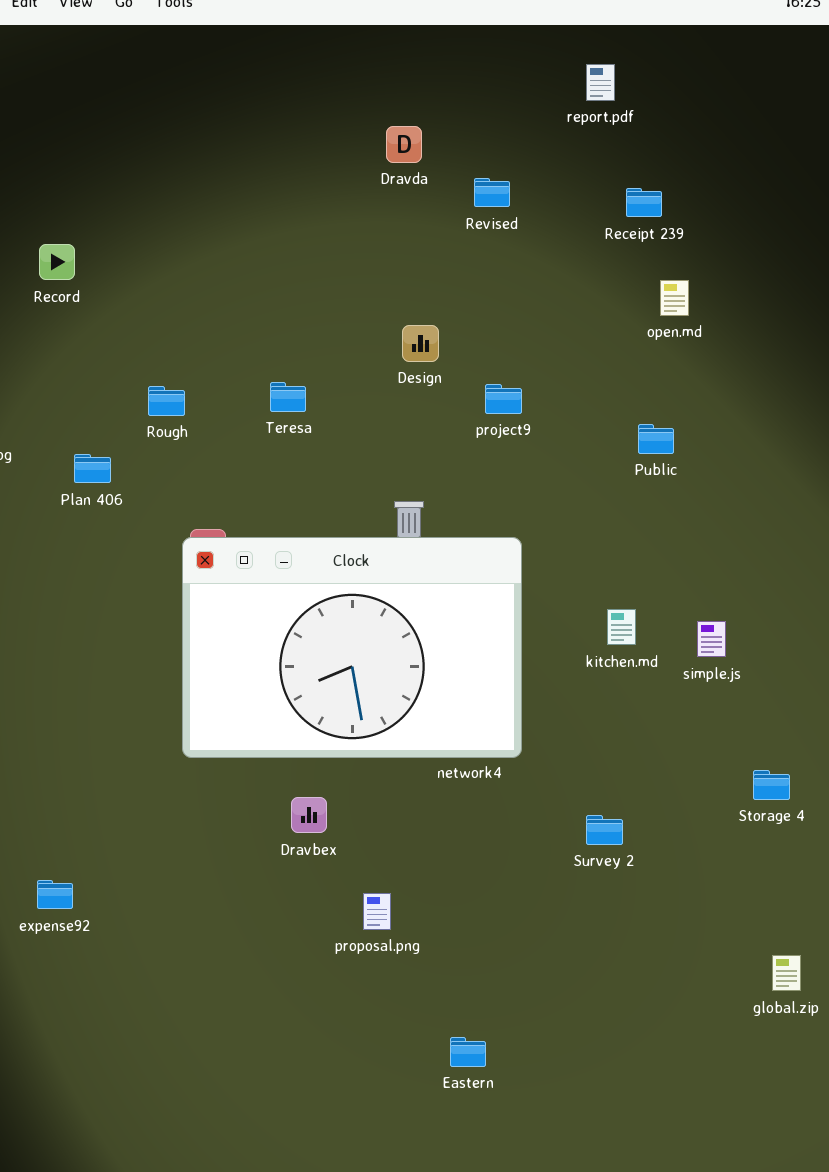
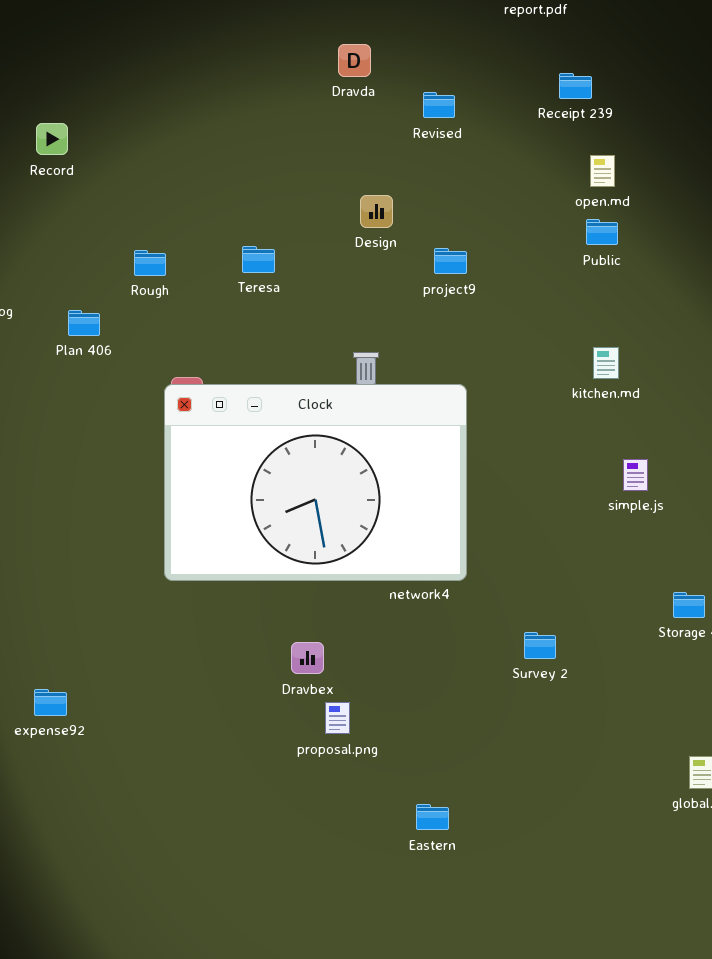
Dravda: [386,126,422,163] -> [338,44,371,77], moved
Revised: [474,178,510,207] -> [423,92,455,118], moved
Public: [638,424,674,454] -> [586,219,618,245], moved
kitchen.md: [607,609,636,645] -> [593,347,619,379], moved
Dravbex: [291,797,327,833] -> [291,642,324,674], moved
Eastern: [450,1037,486,1067] -> [416,804,449,830], moved

